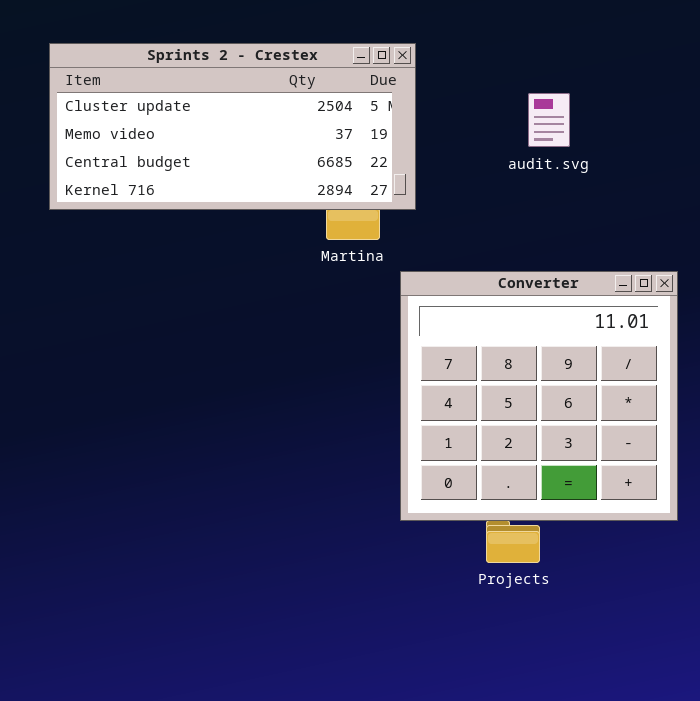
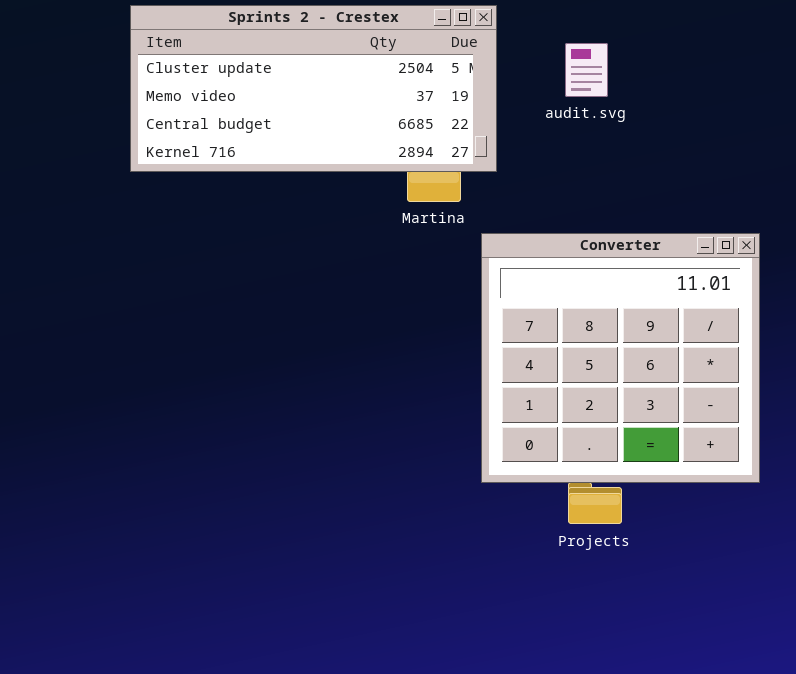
audit.svg: [528,93,570,147] -> [565,43,608,97], moved

